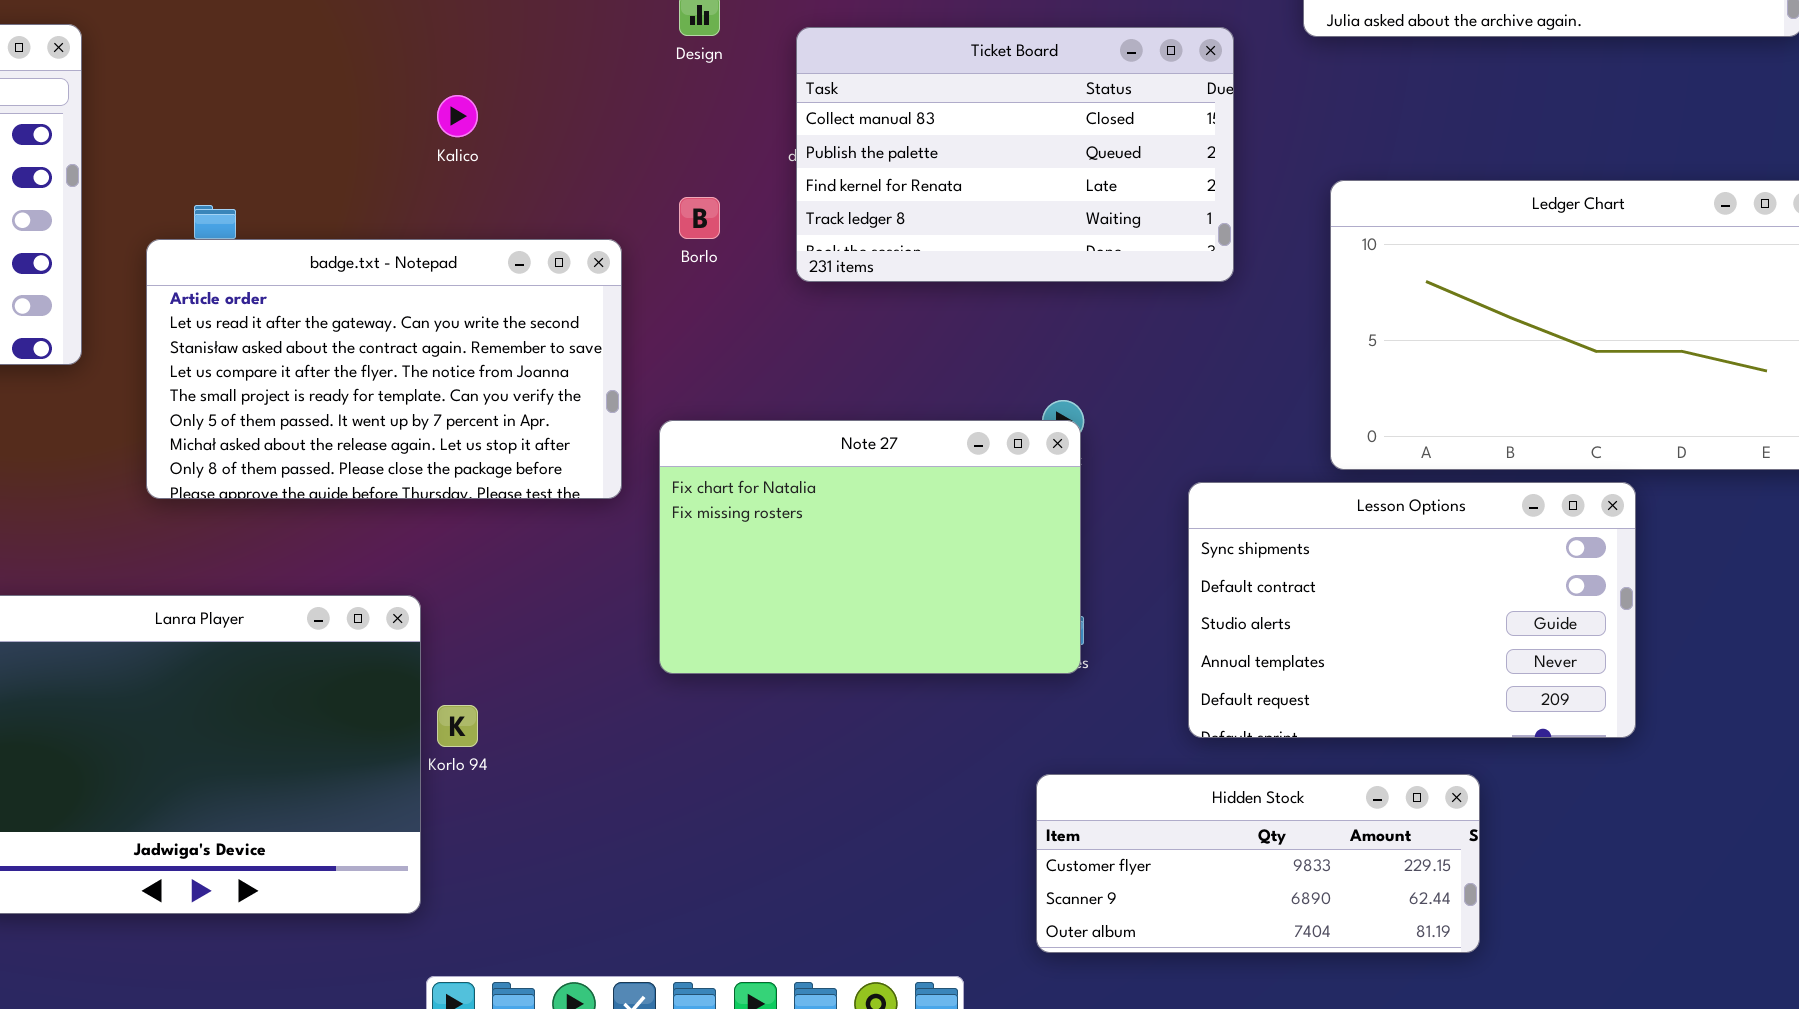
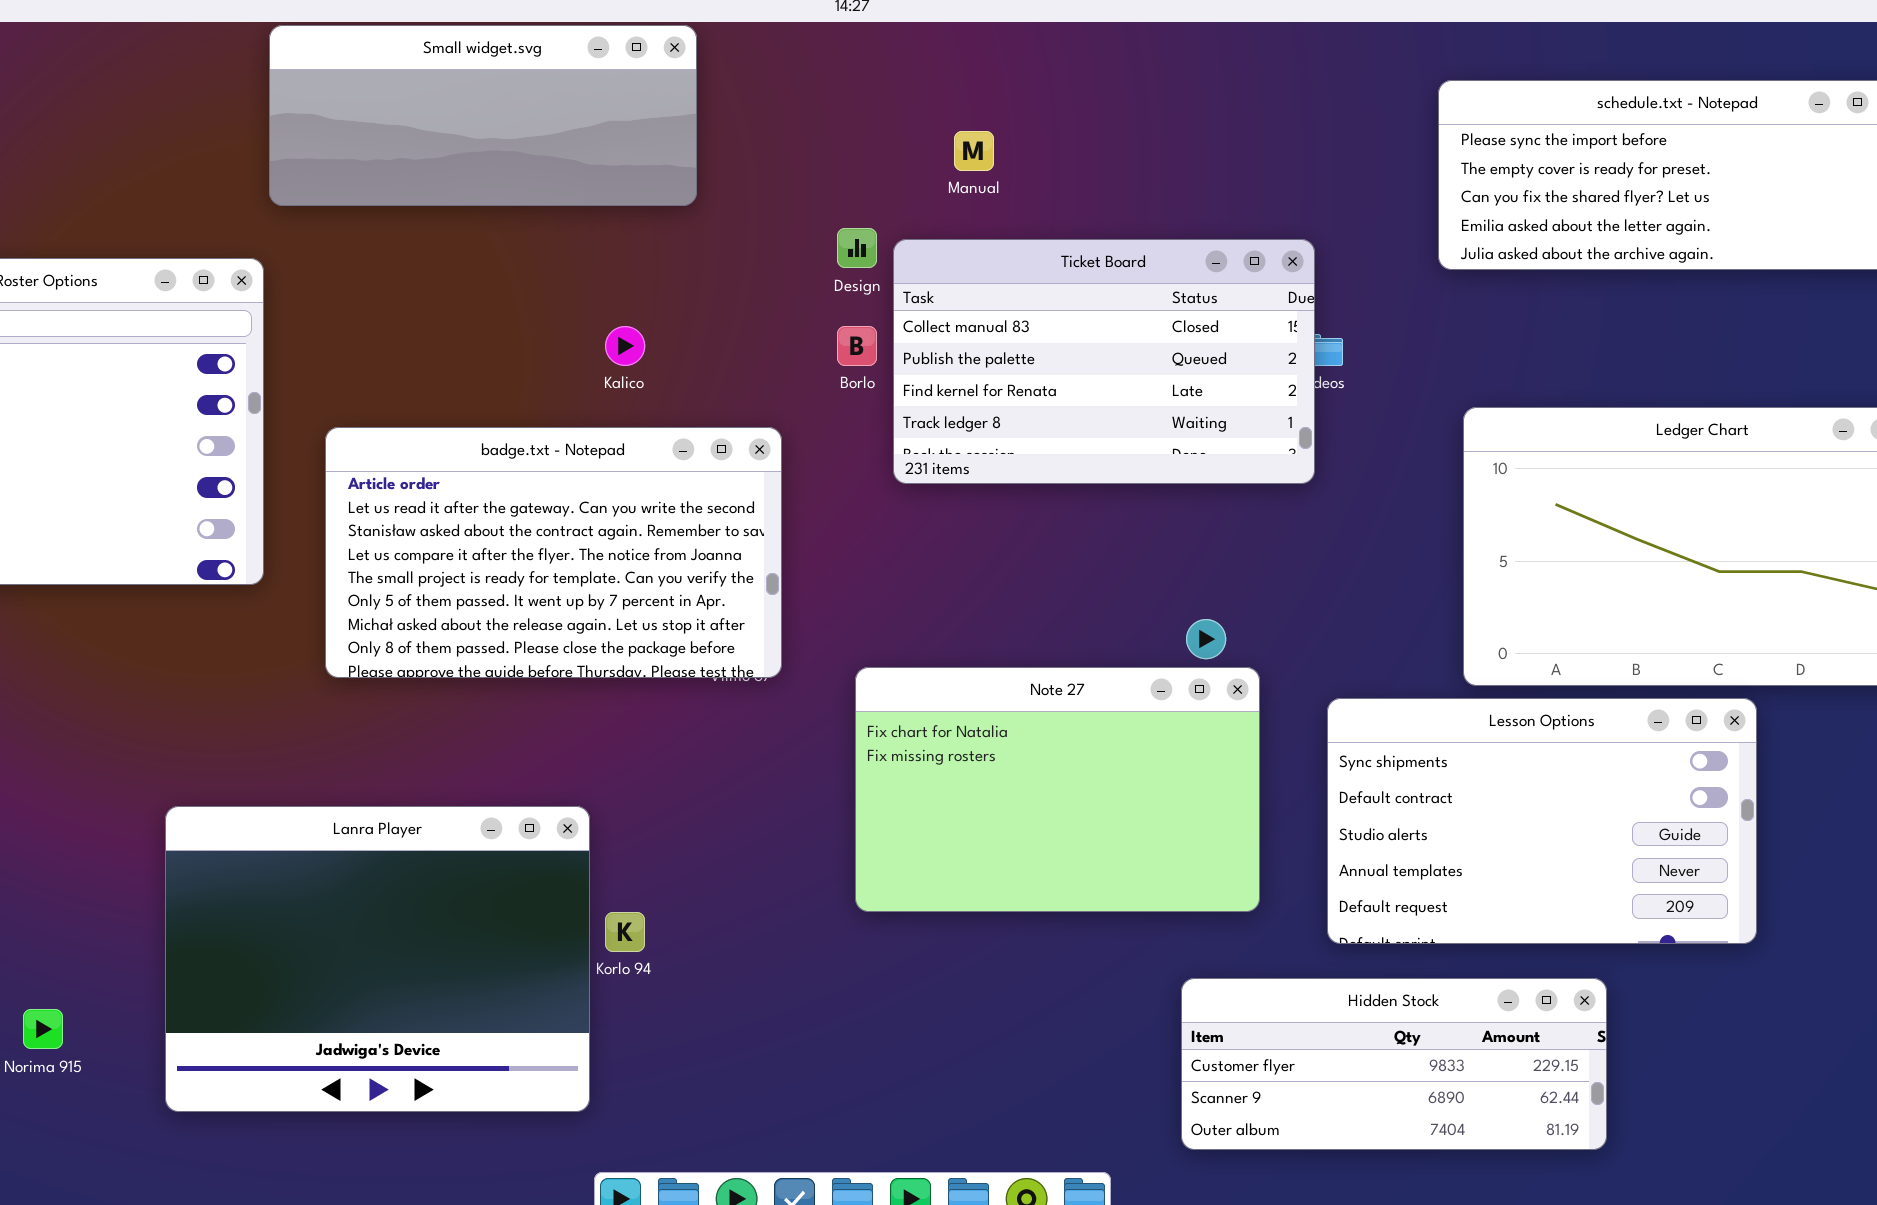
Ticket Board: [796,27,1234,282] -> [893,239,1315,484], moved
Borlo: [679,197,720,239] -> [837,326,877,366], moved
badge.txt - Notepad: [146,239,622,499] -> [325,427,782,678], moved
Note 27: [659,420,1081,674] -> [855,667,1260,912], moved

